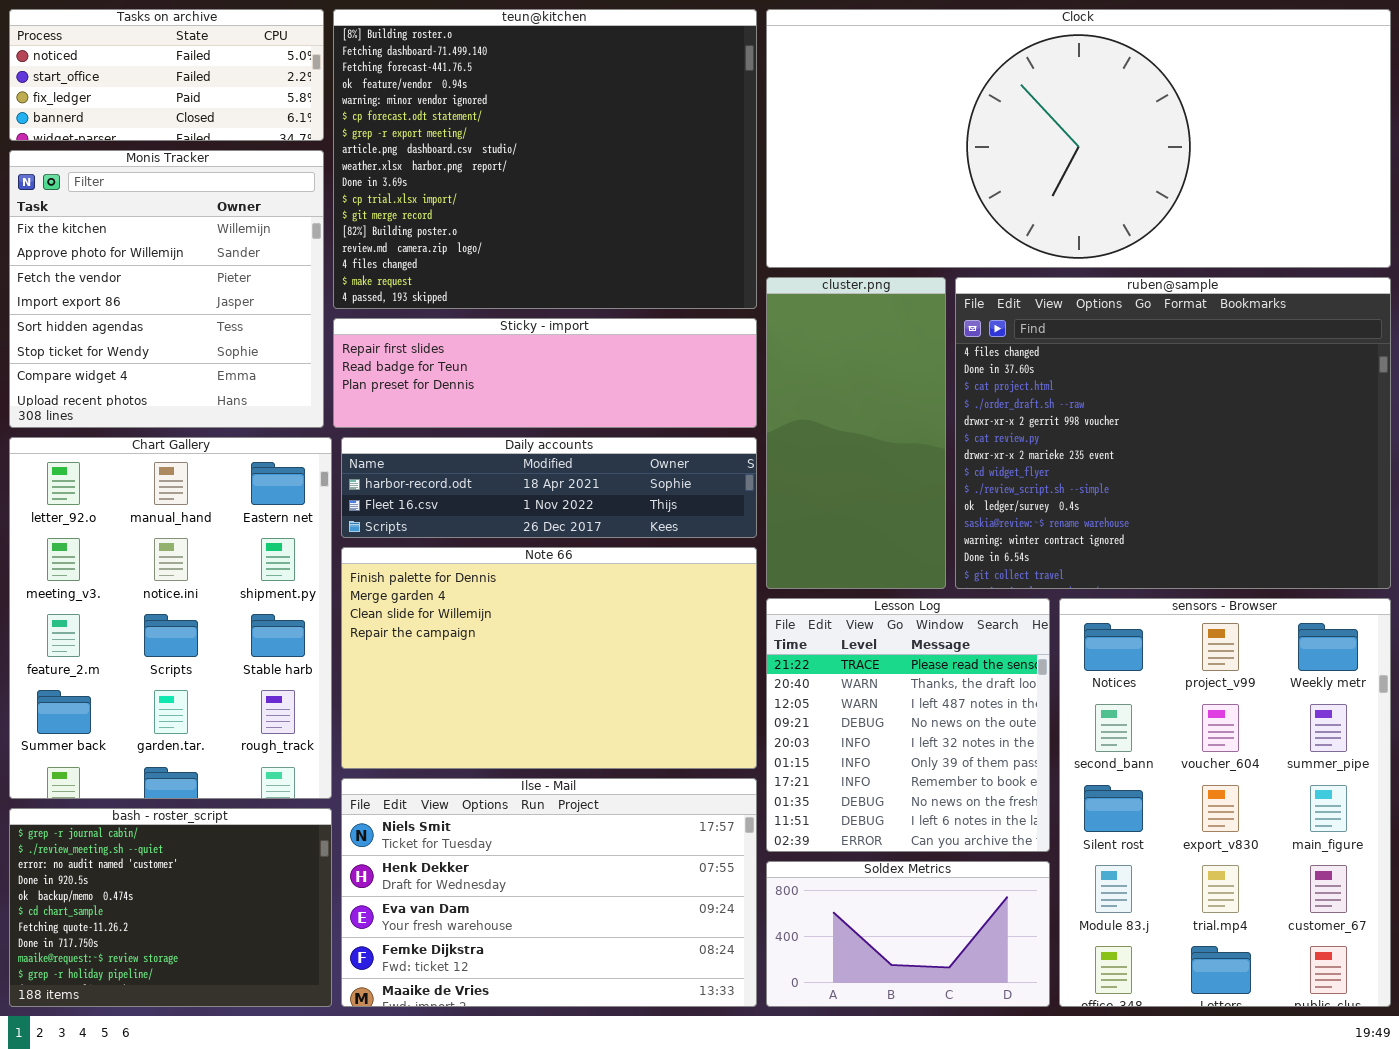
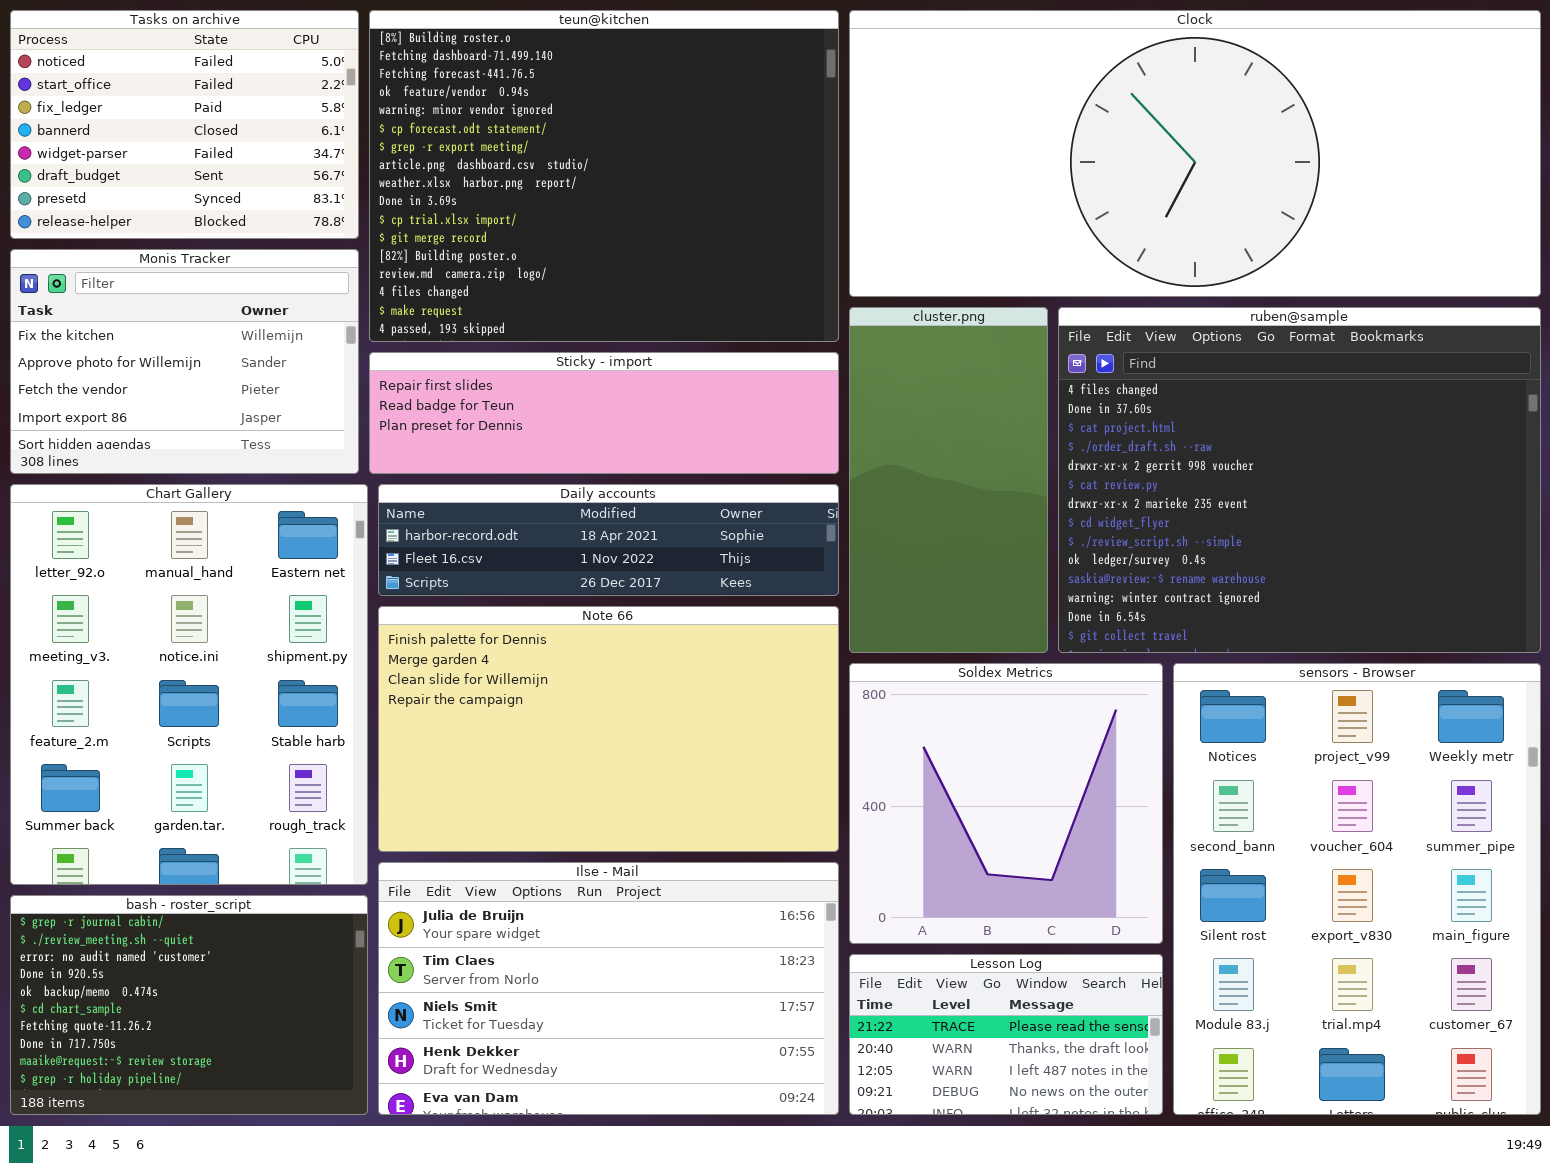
Tasks on archive: [9,9,324,141] -> [10,10,359,239], resized
Monis Tracker: [9,150,324,428] -> [10,249,359,474], resized
Lesson Log: [766,598,1050,852] -> [849,954,1163,1115], moved, resized
Ilse - Mail: [341,778,757,1007] -> [378,862,839,1115], scrolled up 2 rows
Soldex Metrics: [766,861,1050,1007] -> [849,663,1163,944], moved, resized

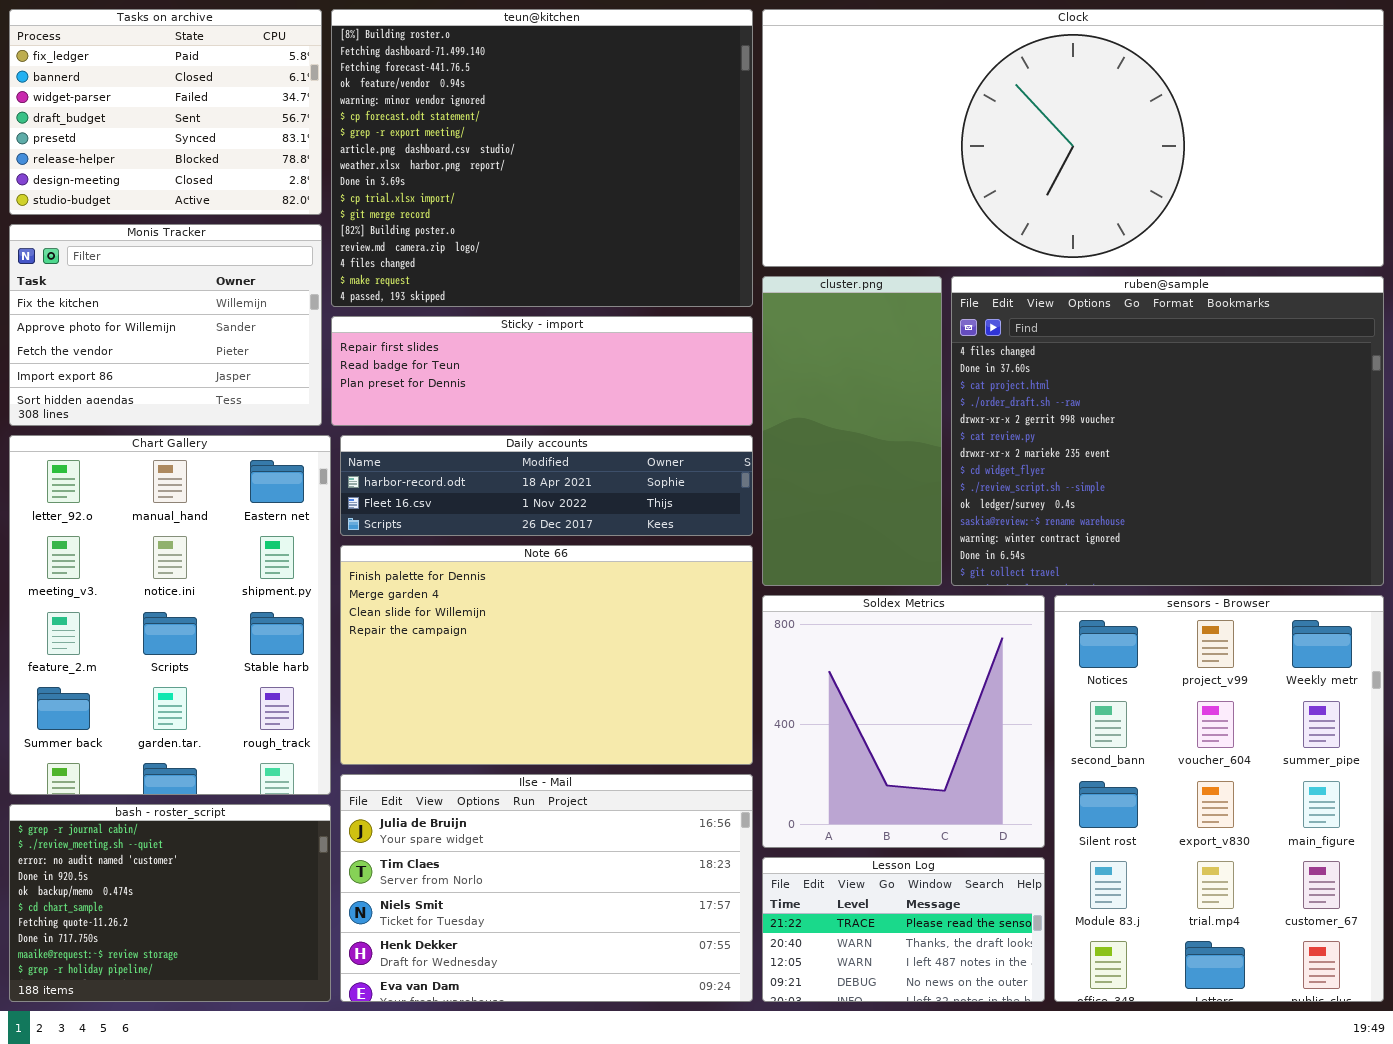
Tasks on archive: [10,10,359,239] -> [9,9,322,215], scrolled down 2 rows

